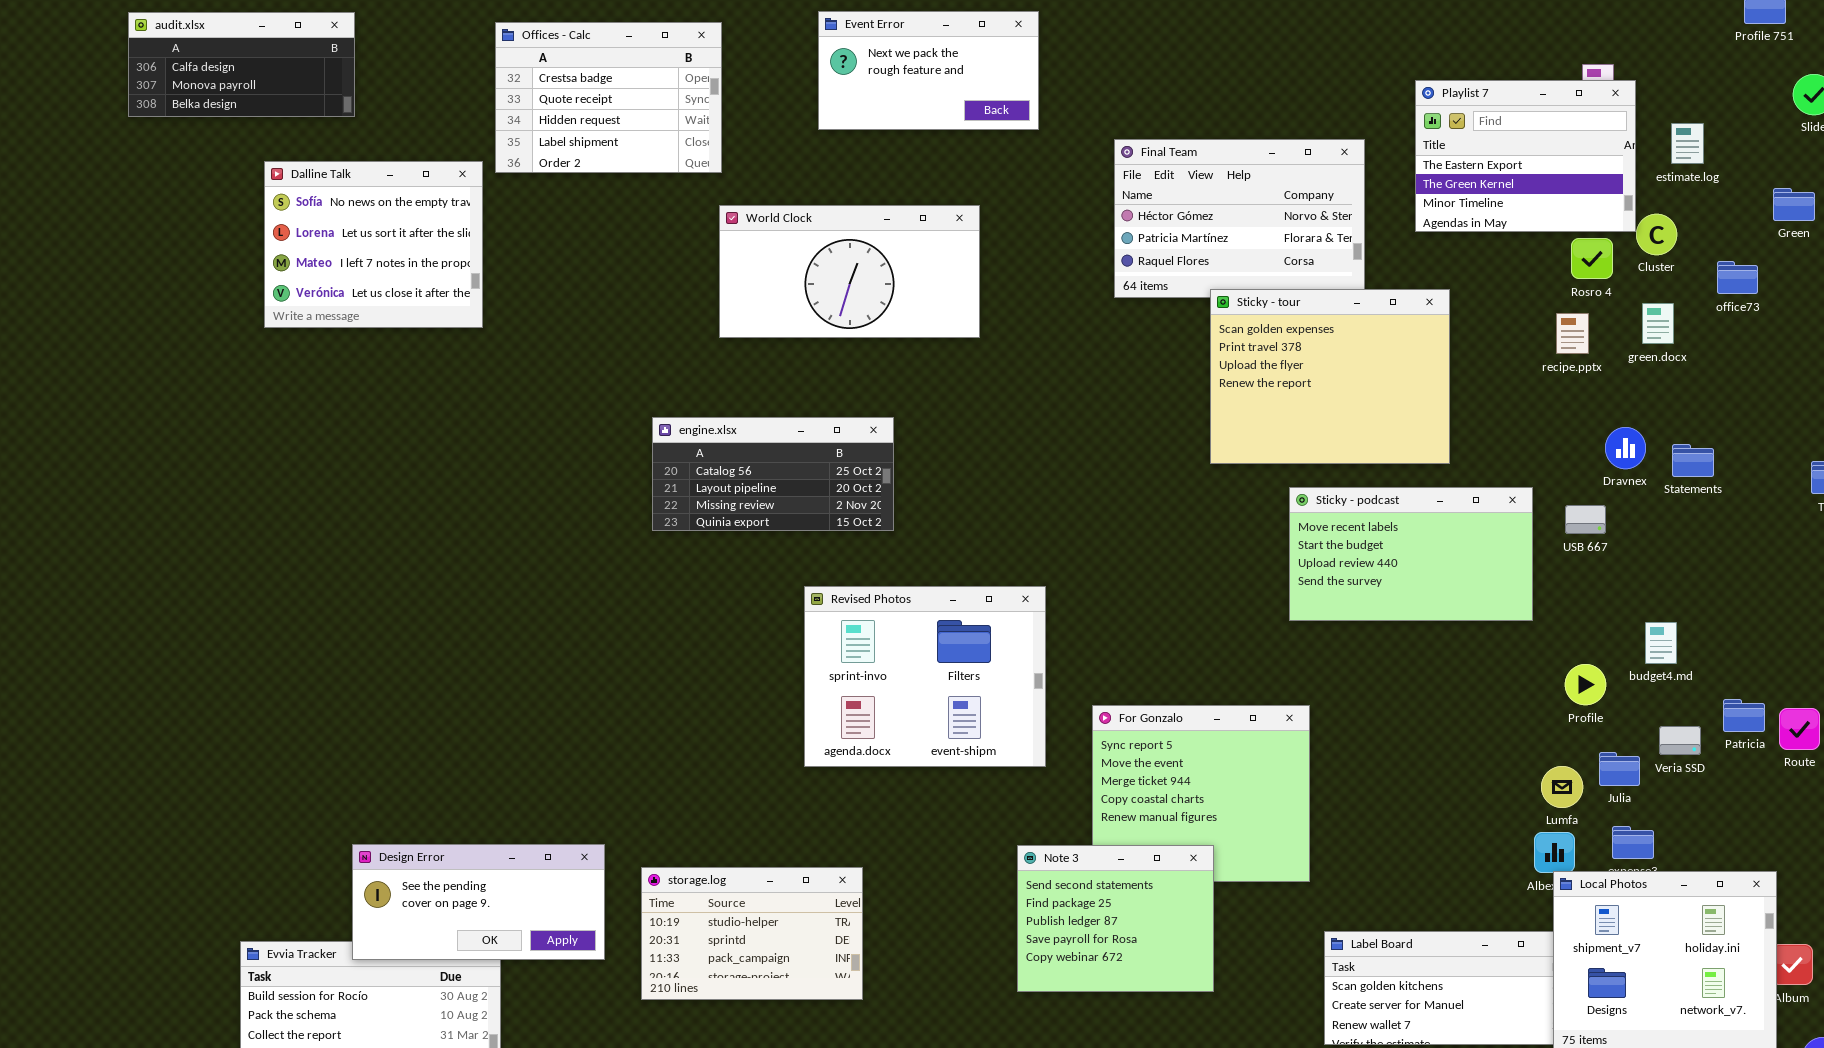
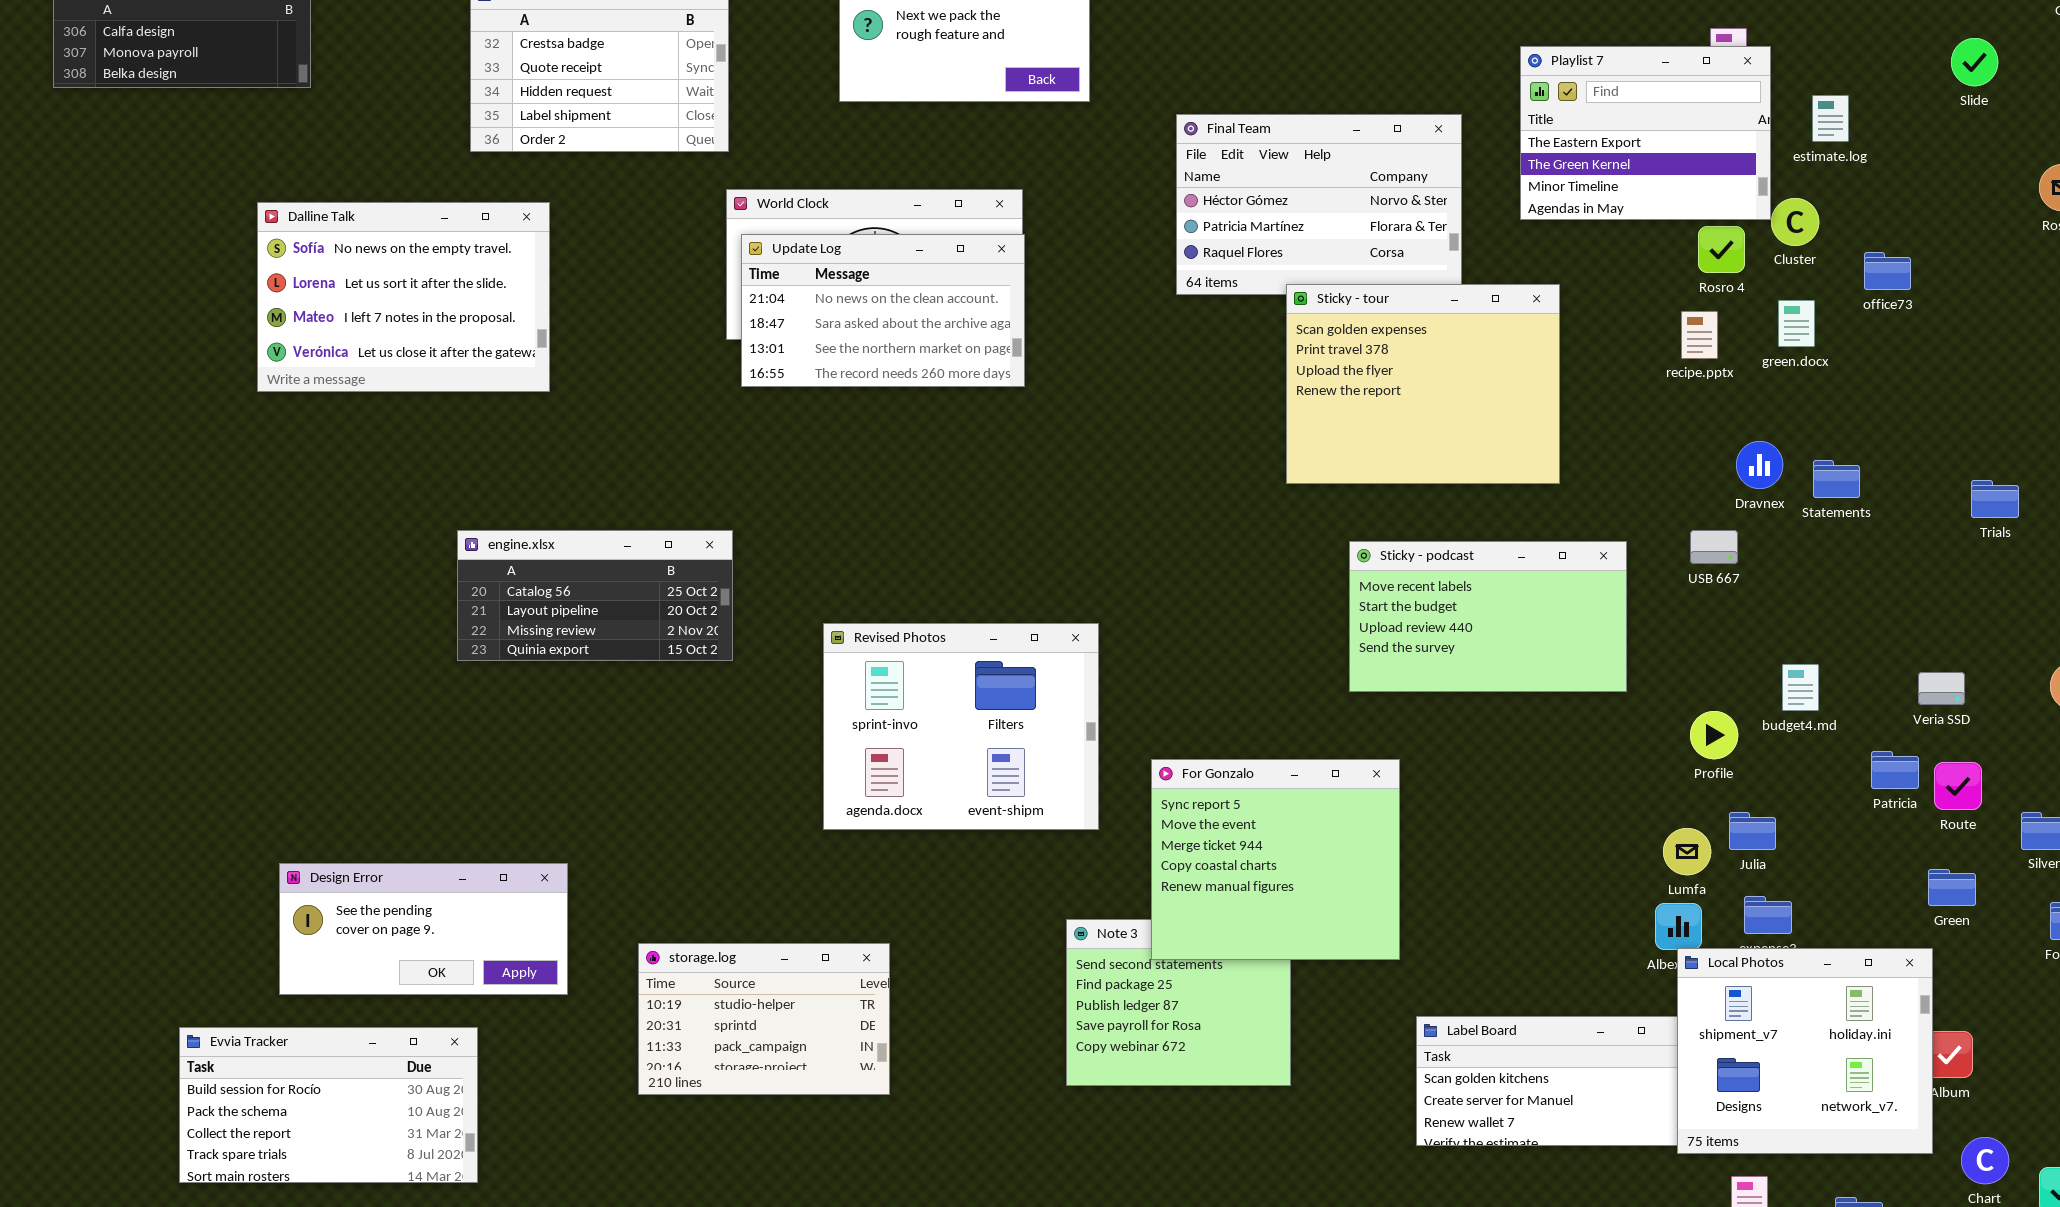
Dalline Talk: [264,161,483,328] -> [257,202,550,392], moved, resized
Green: [1773,188,1815,221] -> [1928,869,1976,906], moved
Update Log: none -> [741,234,1025,387], opened
engine.xlsx: [652,417,894,531] -> [457,530,733,661], moved
Sticky - podcast: [1289,487,1533,621] -> [1349,541,1627,692], moved
For Gonzalo: [1092,705,1310,882] -> [1151,759,1400,960], raised
Veria SSD: [1659,726,1701,755] -> [1918,672,1965,705], moved
Design Error: [352,844,605,960] -> [279,863,568,995], moved

